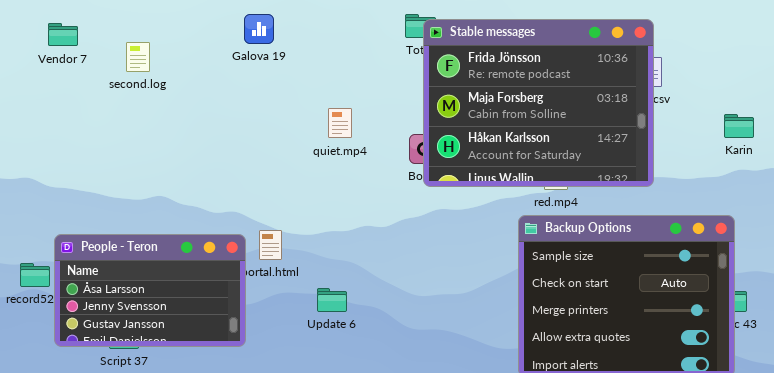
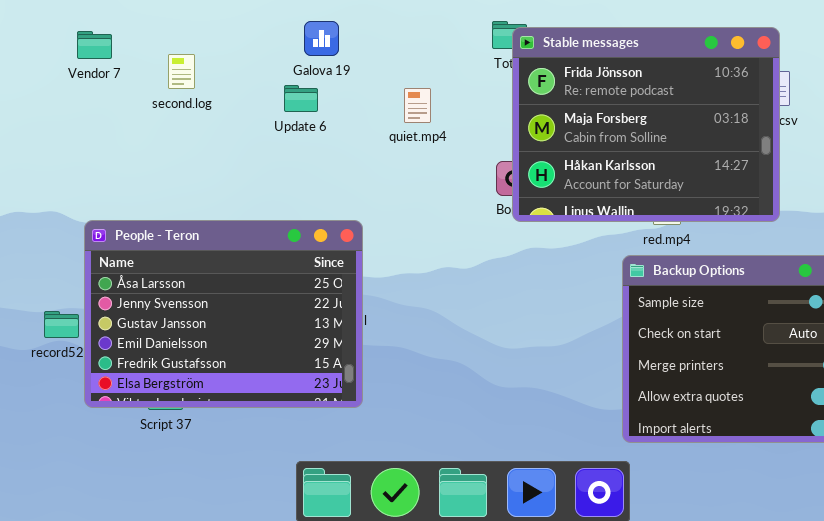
quiet.mp4: [328,108,352,138] -> [404,88,431,123], moved
People - Teron: [54,234,246,347] -> [84,220,363,408], resized
Update 6: [317,288,347,312] -> [284,85,318,112], moved

